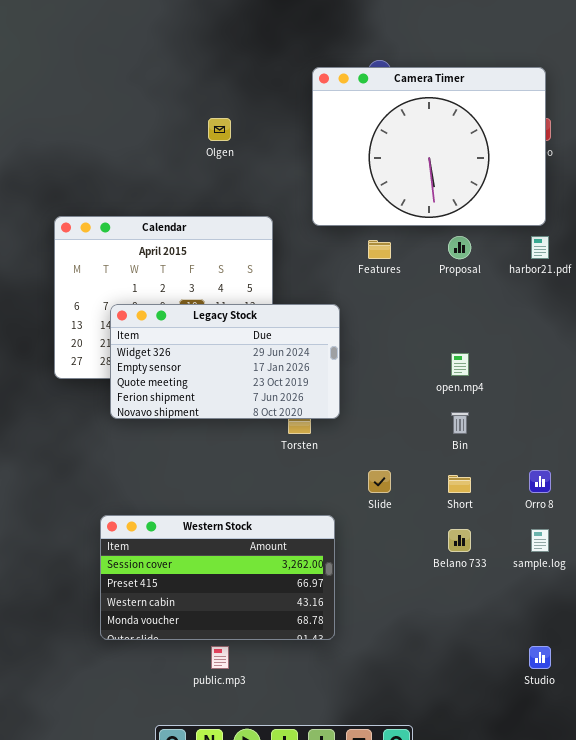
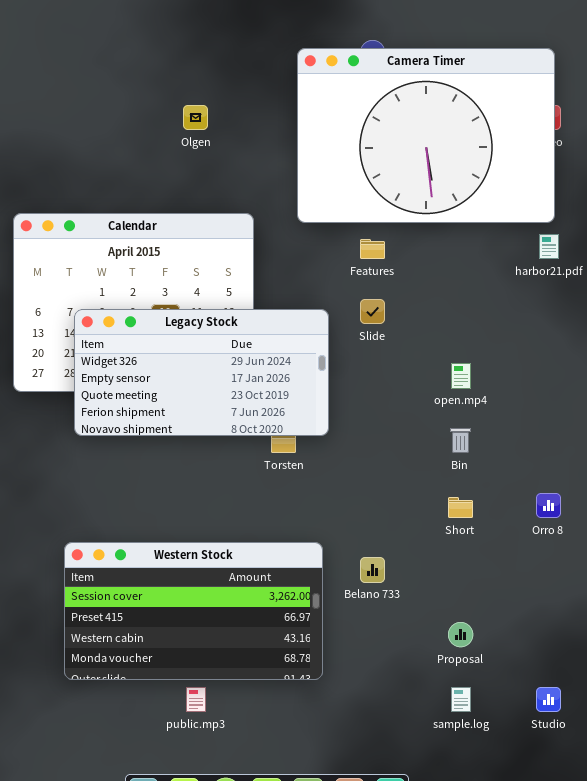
Proposal: [448,236,471,259] -> [448,622,473,647], moved
Slide: [368,470,391,493] -> [360,299,385,324], moved
Belano 733: [448,529,471,552] -> [360,557,385,583], moved
sample.log: [531,529,549,552] -> [451,687,471,712], moved

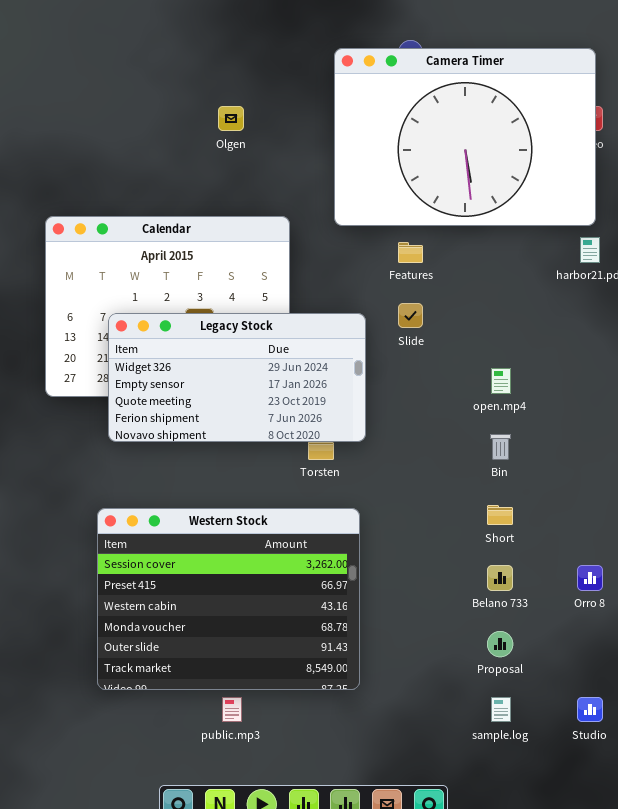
Orro 8: [536,493,561,518] -> [577,565,603,591], moved
Western Stock: [64,542,323,680] -> [97,508,360,690], resized
Belano 733: [360,557,385,583] -> [487,565,513,591], moved

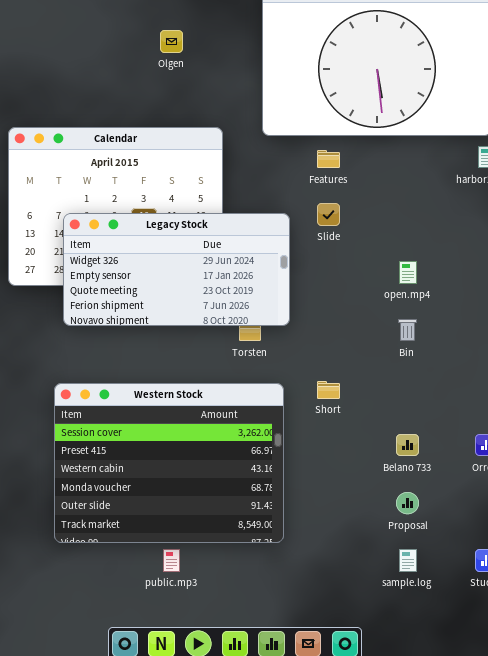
Short: [487,505,513,525] -> [317,381,340,399], moved

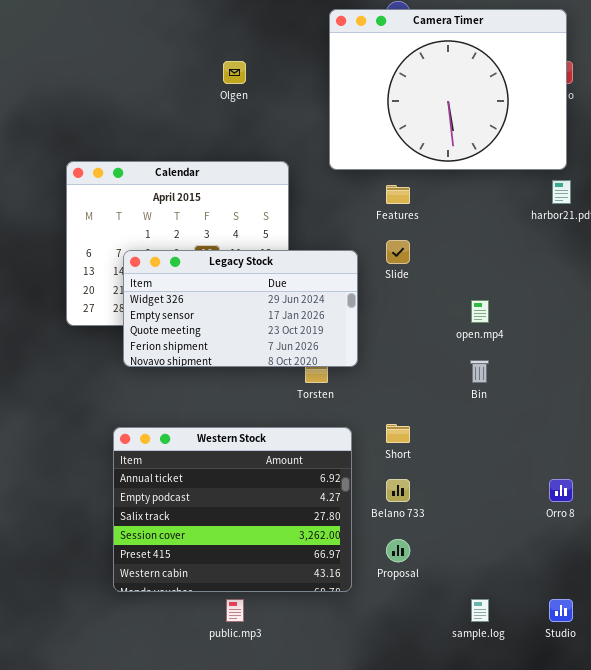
Western Stock: [54,383,284,543] -> [113,427,352,592], scrolled up 3 rows
Belano 733: [396,434,419,456] -> [386,479,410,502], moved
Proposal: [396,492,419,514] -> [386,539,410,562], moved

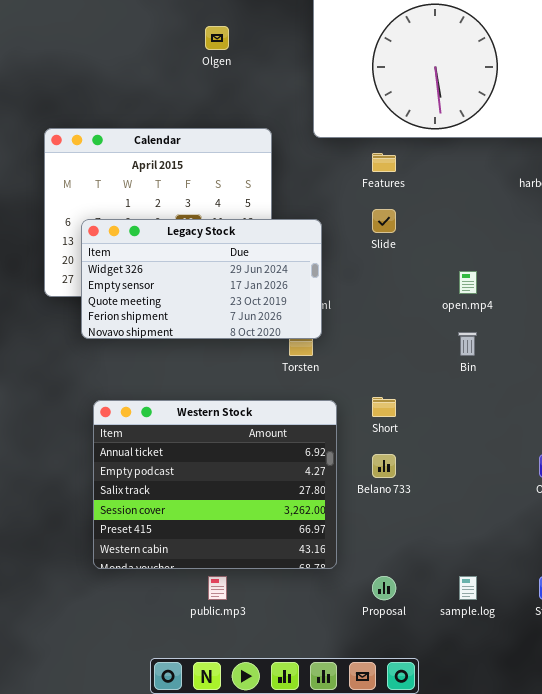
Legacy Stock: [123,250,358,367] -> [81,219,322,339], moved
Proposal: [386,539,410,562] -> [372,576,396,600], moved

